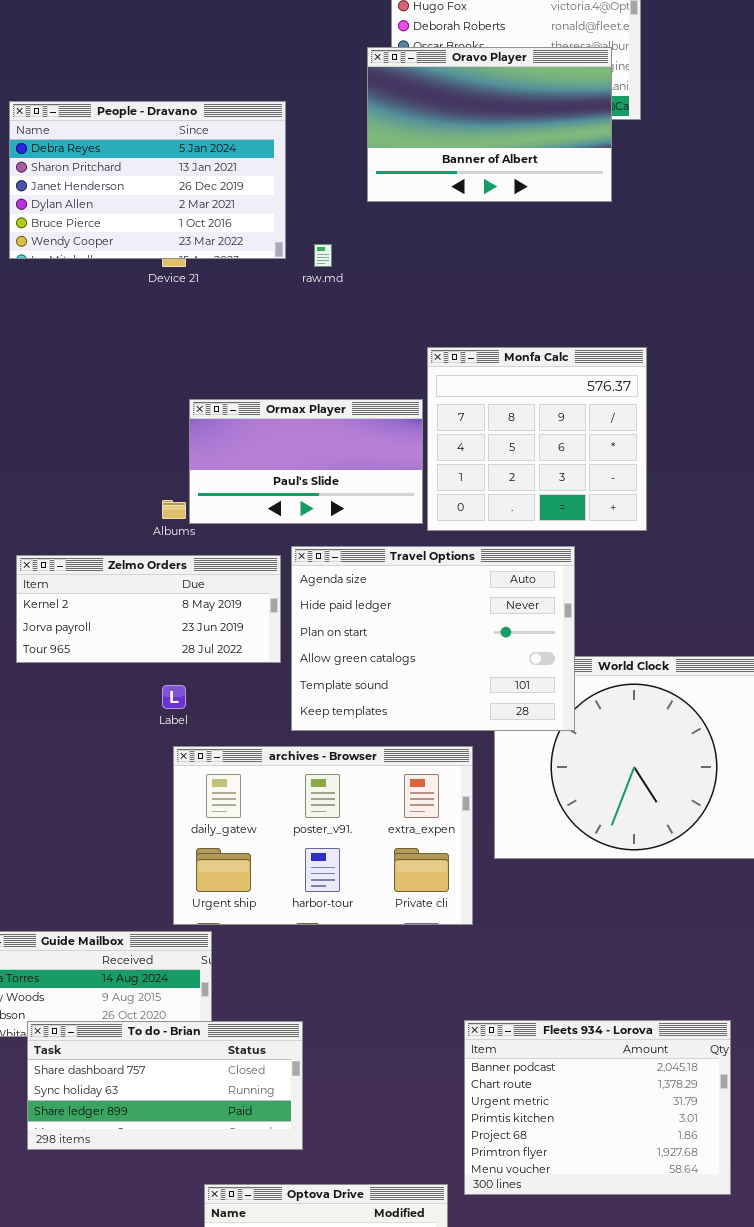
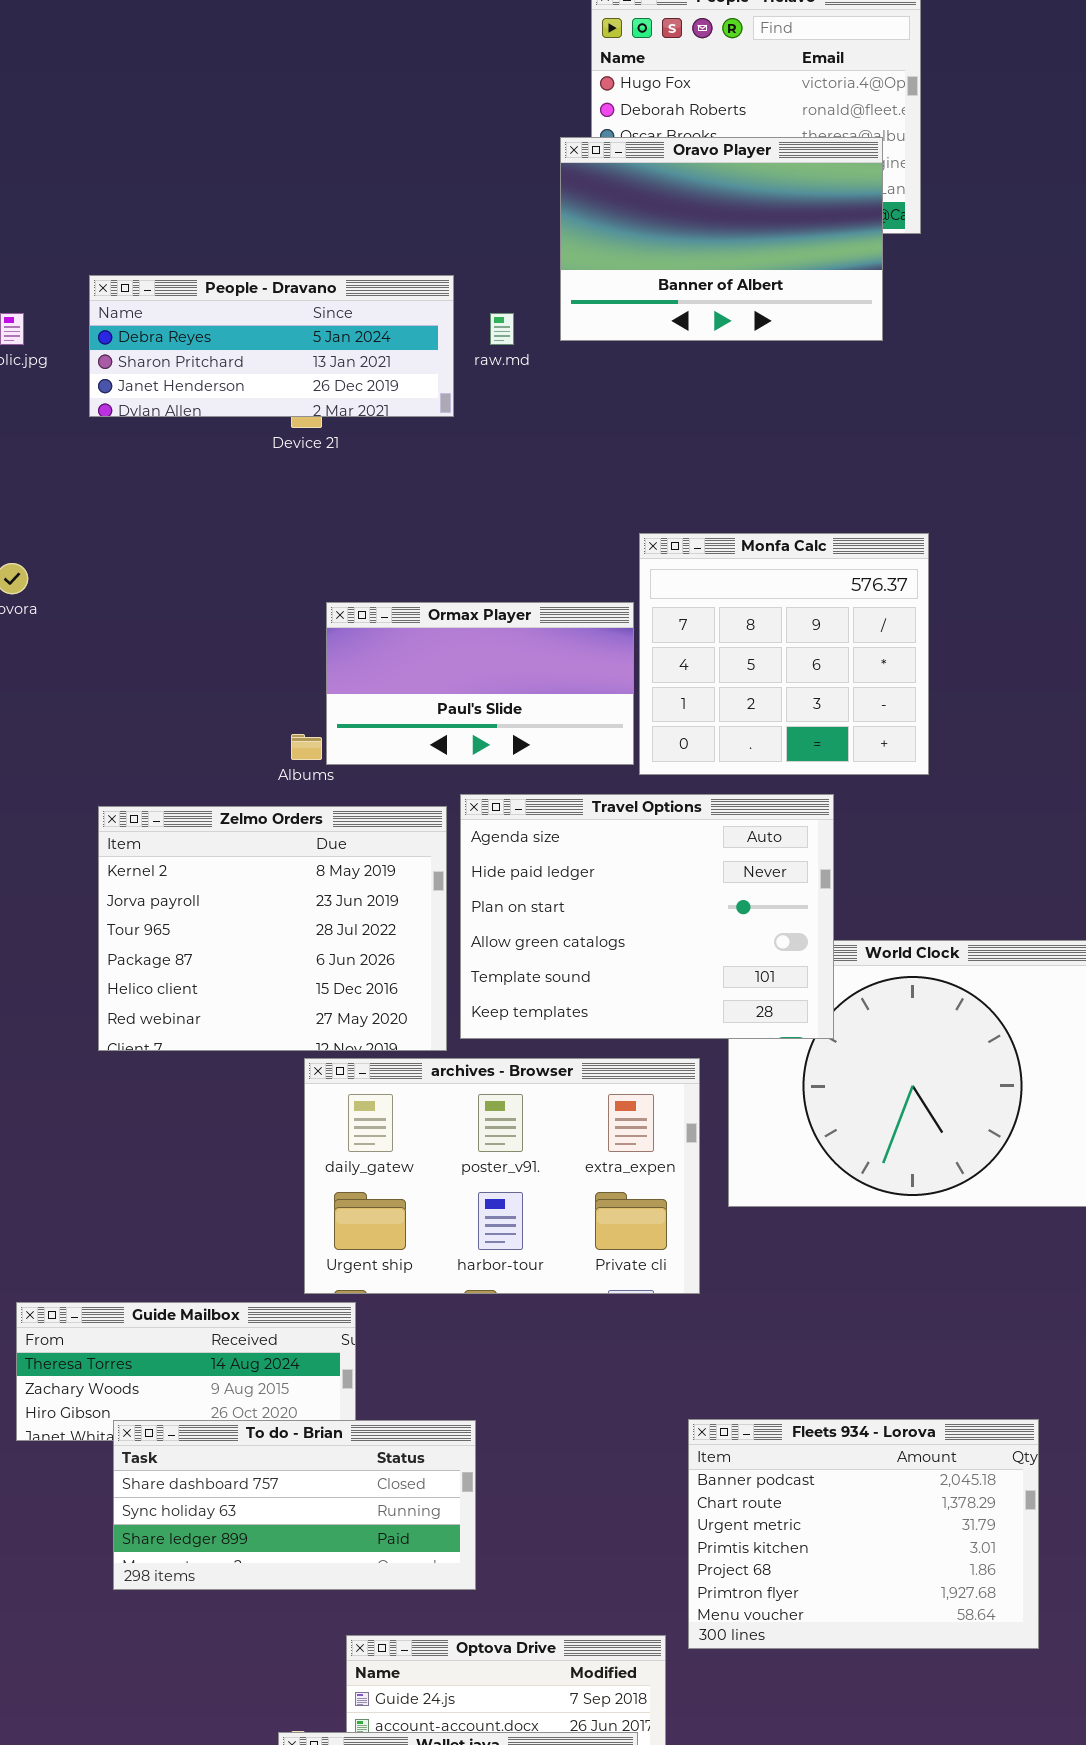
People - Dravano: [9,101,286,259] -> [89,275,454,417], resized
raw.md: [314,244,332,267] -> [490,313,514,345], moved
Zelmo Orders: [16,555,281,663] -> [98,806,447,1051], resized

